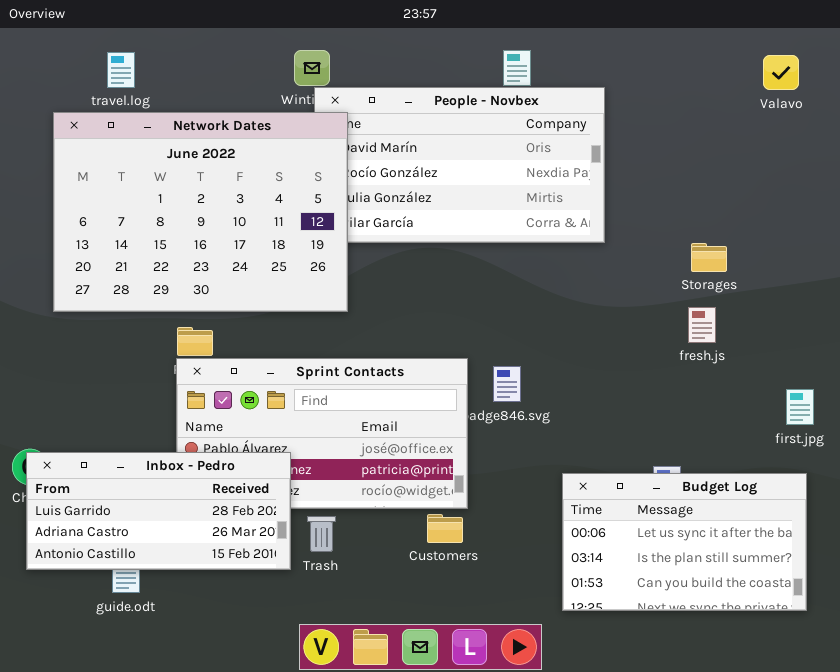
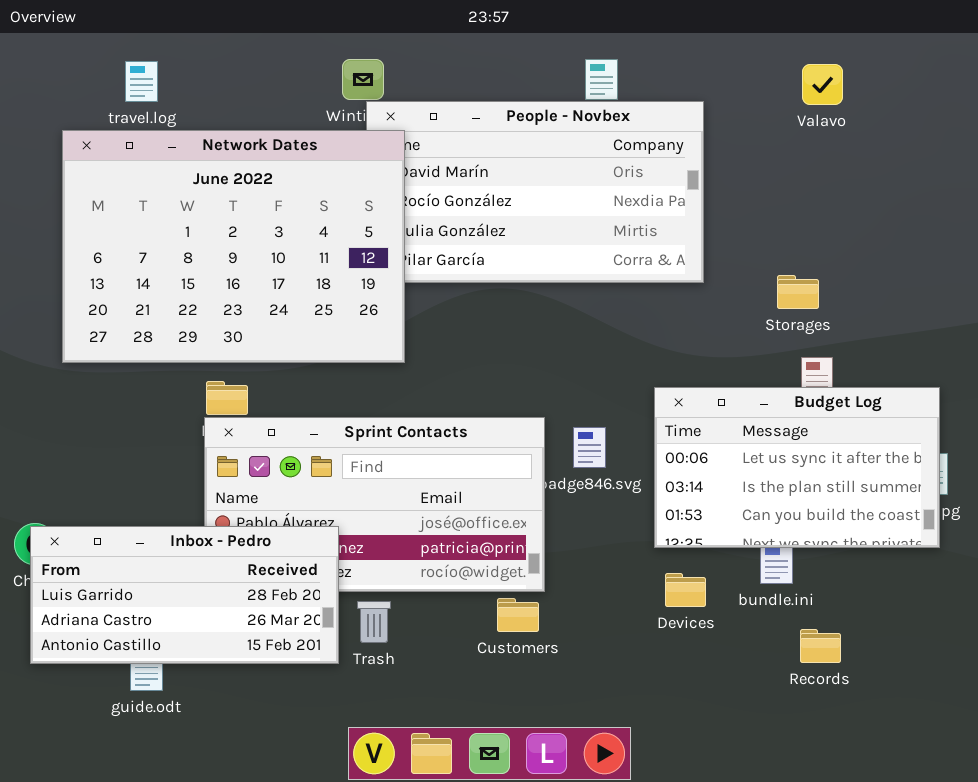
Valavo: [763,55,799,90] -> [802,64,843,105], moved
Storages: [691,243,727,272] -> [777,275,819,309], moved
Budget Log: [562,473,807,611] -> [654,387,940,548], moved

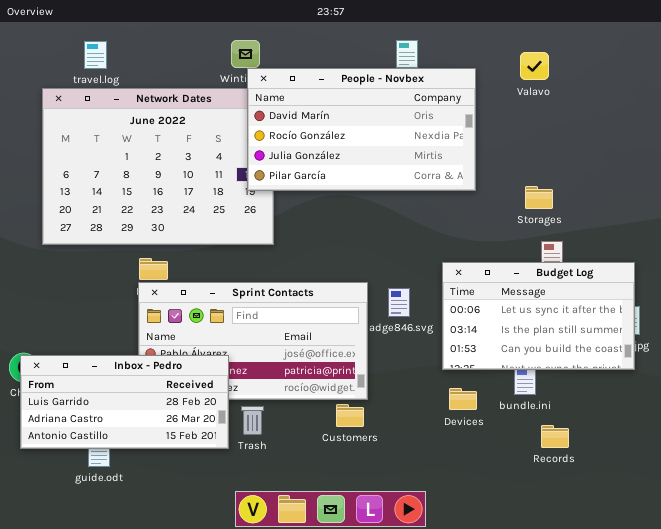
Valavo: [802,64,843,105] -> [520,52,549,80], moved
People - Novbex: [366,101,704,283] -> [247,68,476,191], raised

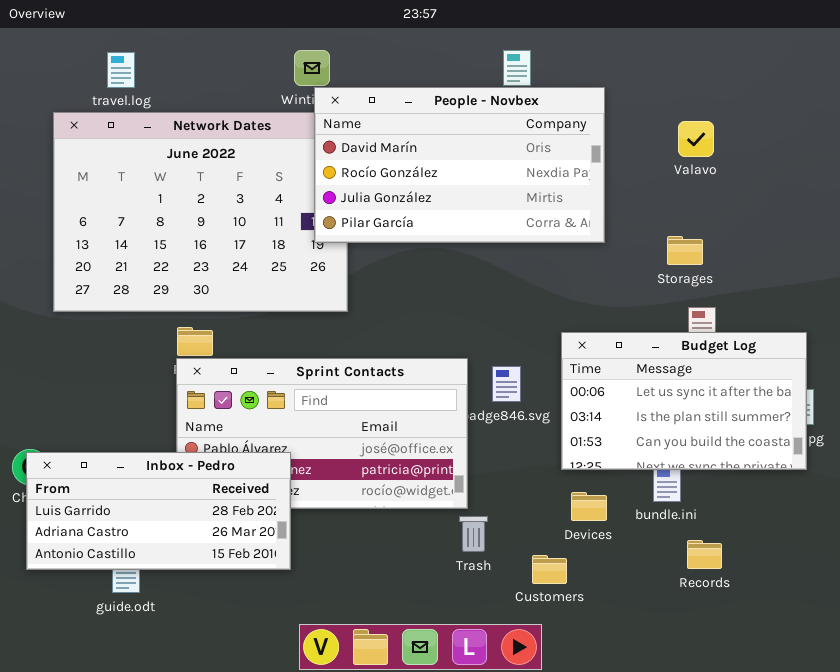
Valavo: [520,52,549,80] -> [678,121,714,157], moved
Customers: [336,404,364,427] -> [532,555,567,584], moved
Trash: [241,406,264,435] -> [459,516,488,552], moved

